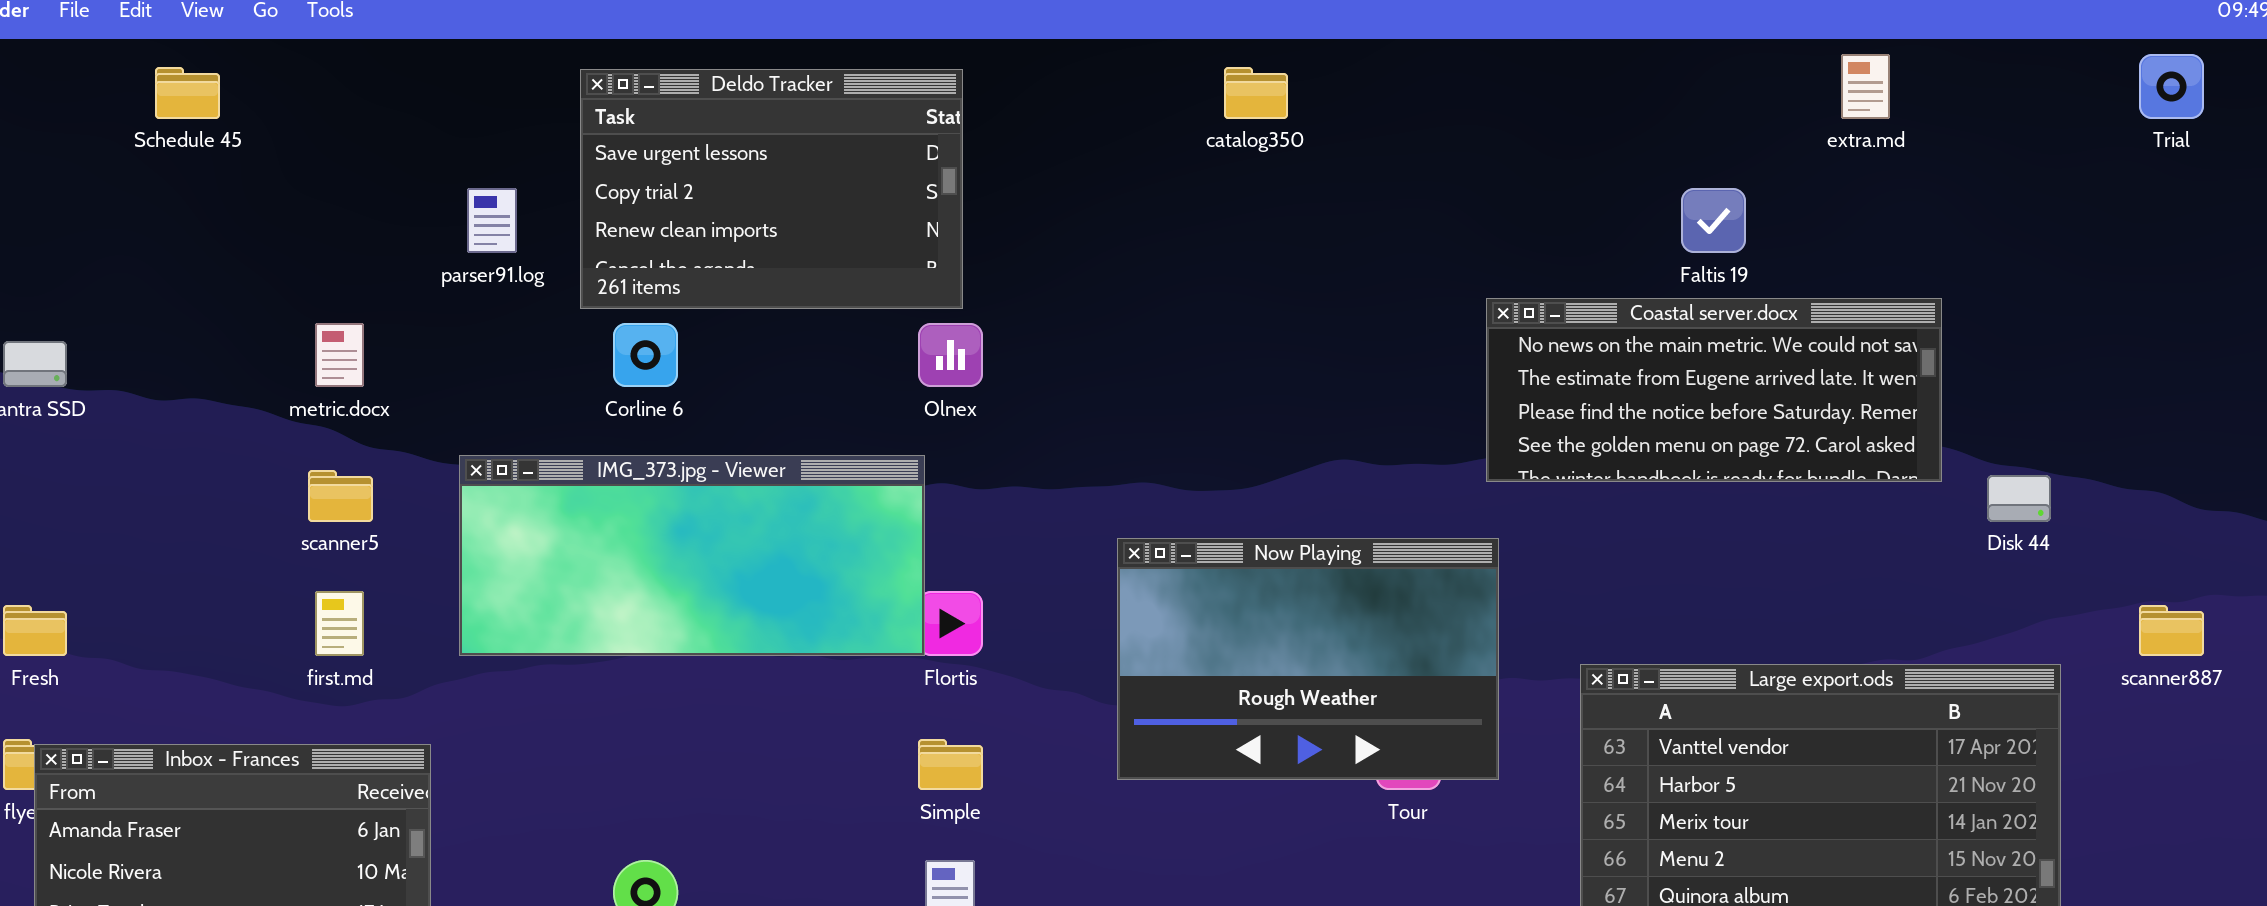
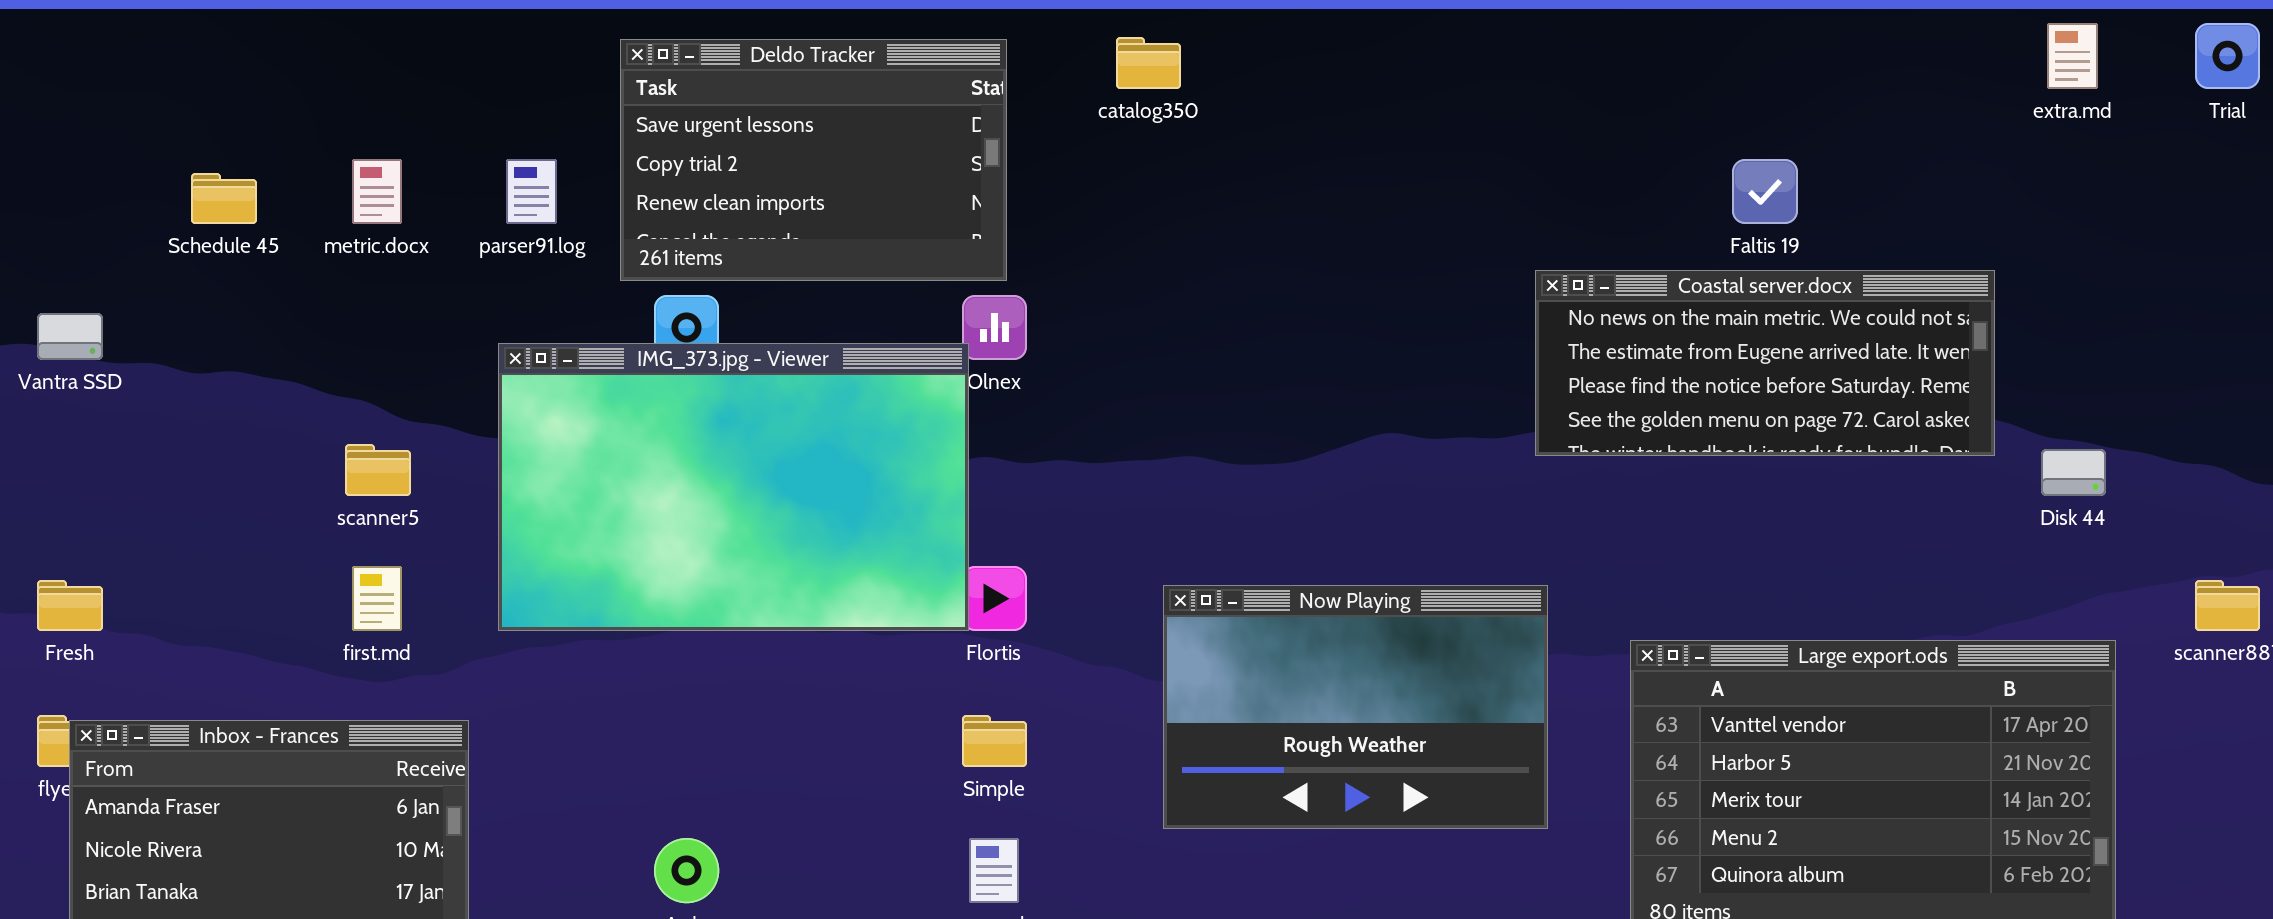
extra.md: [1841,54,1890,119] -> [2047,23,2098,89], moved
Schedule 45: [155,67,220,119] -> [191,173,257,224], moved
catalog350: [1224,67,1288,119] -> [1116,37,1181,89], moved
metric.docx: [315,323,364,387] -> [352,159,402,224], moved
IMG_373.jpg - Viewer: [459,455,925,656] -> [498,343,969,631], resized
Now Playing: [1117,538,1499,780] -> [1163,585,1548,829], moved

